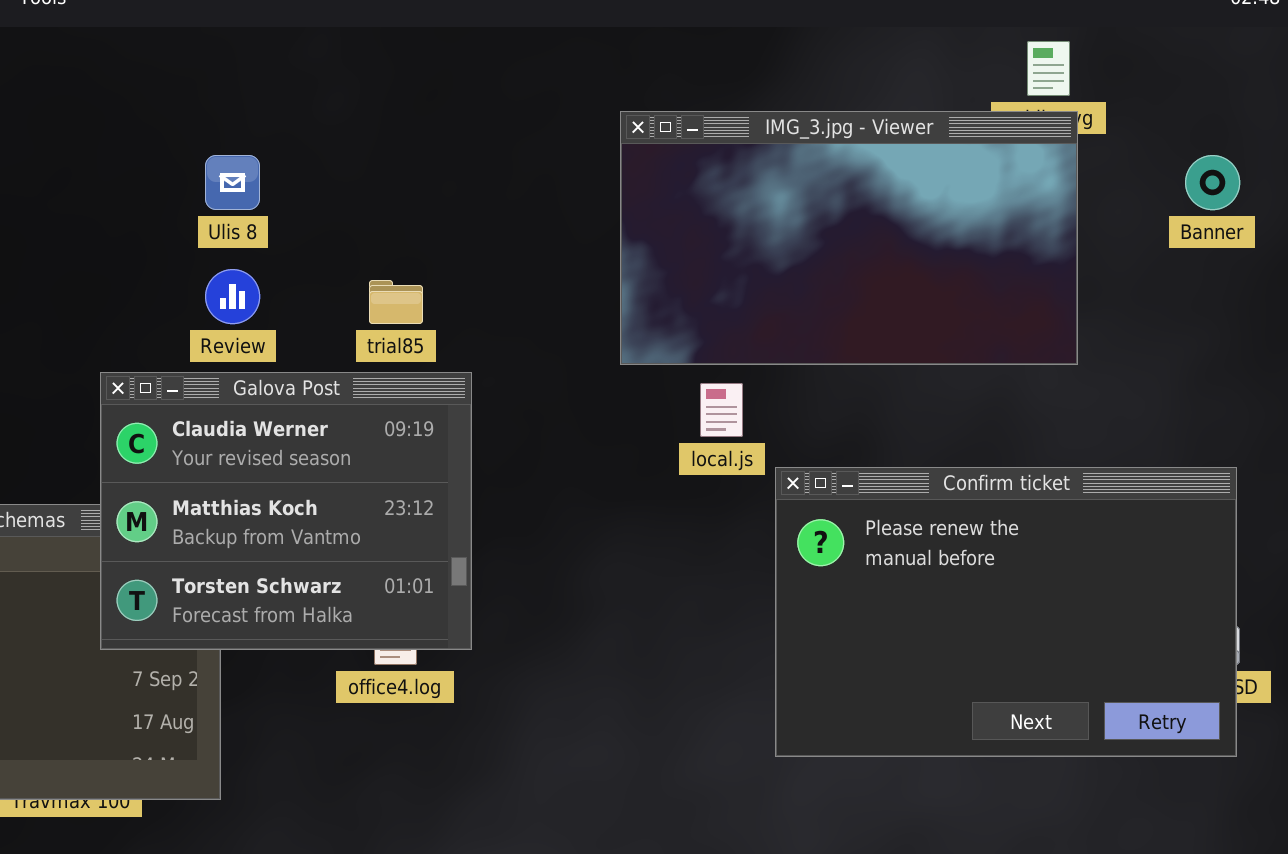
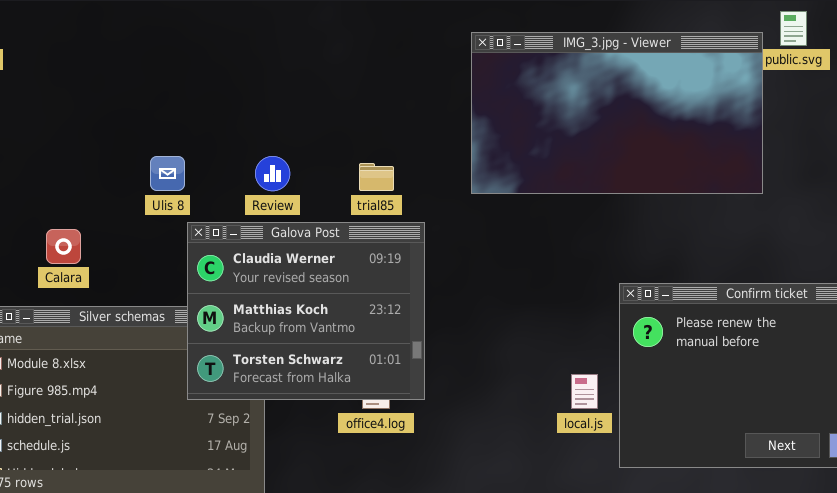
IMG_3.jpg - Viewer: [620,111,1078,365] -> [471,32,763,194], moved
Ulis 8: [205,155,260,210] -> [150,156,185,191], moved
local.js: [700,383,743,437] -> [571,374,598,409], moved

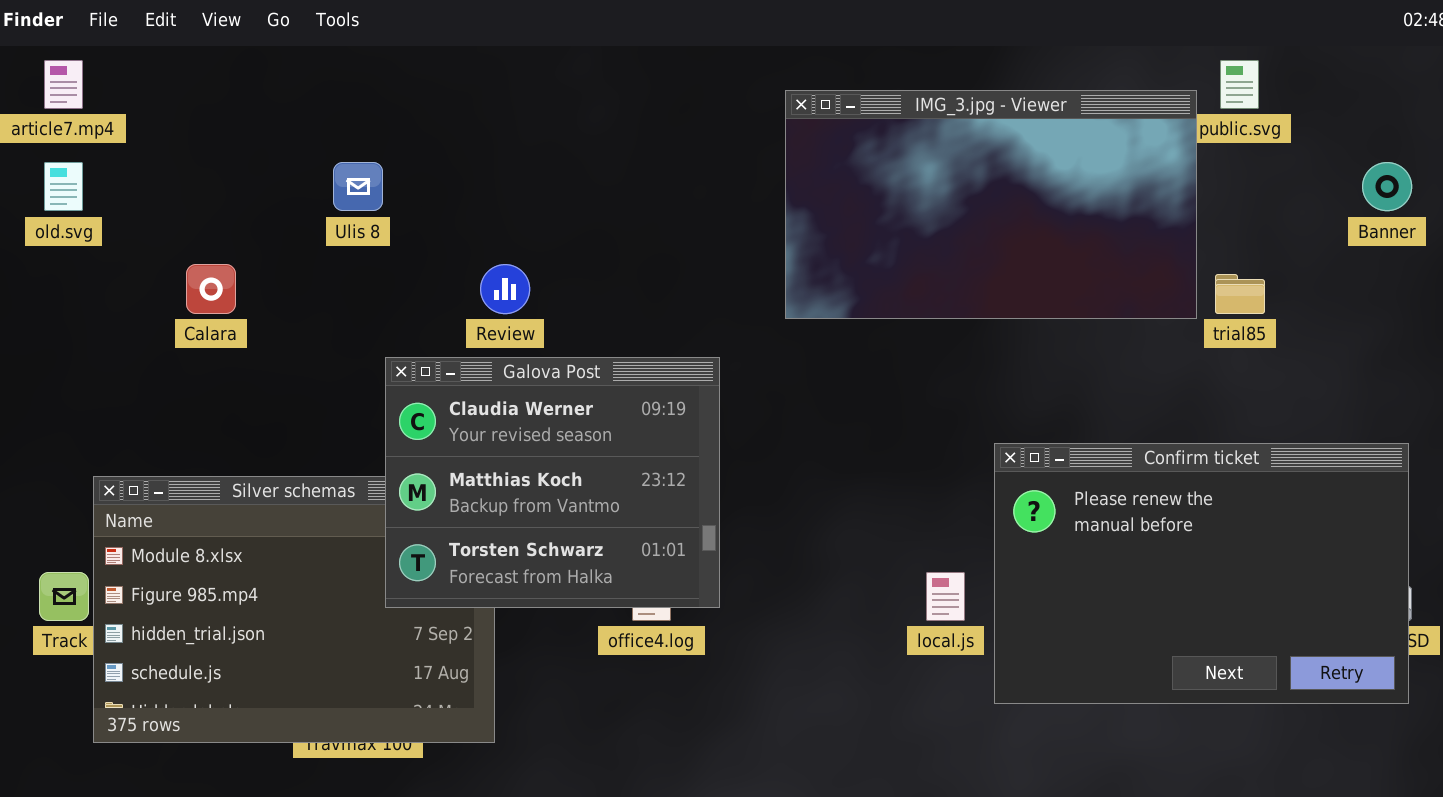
Ulis 8: [150,156,185,191] -> [333,162,383,211], moved
trial85: [359,163,394,191] -> [1215,274,1265,314], moved
Calara: [46,229,81,264] -> [186,264,236,314], moved

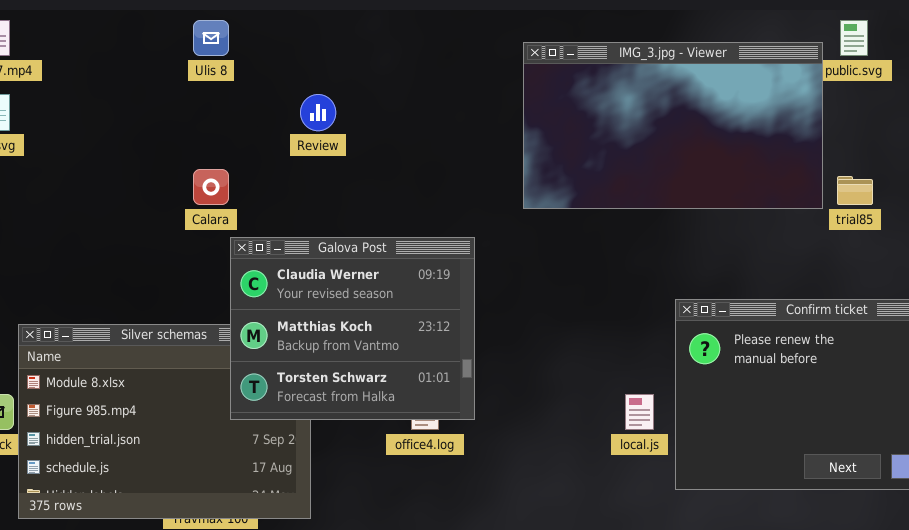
Ulis 8: [333,162,383,211] -> [193,20,229,56], moved
Calara: [186,264,236,314] -> [193,169,229,205], moved
Review: [480,264,530,314] -> [300,94,336,131], moved

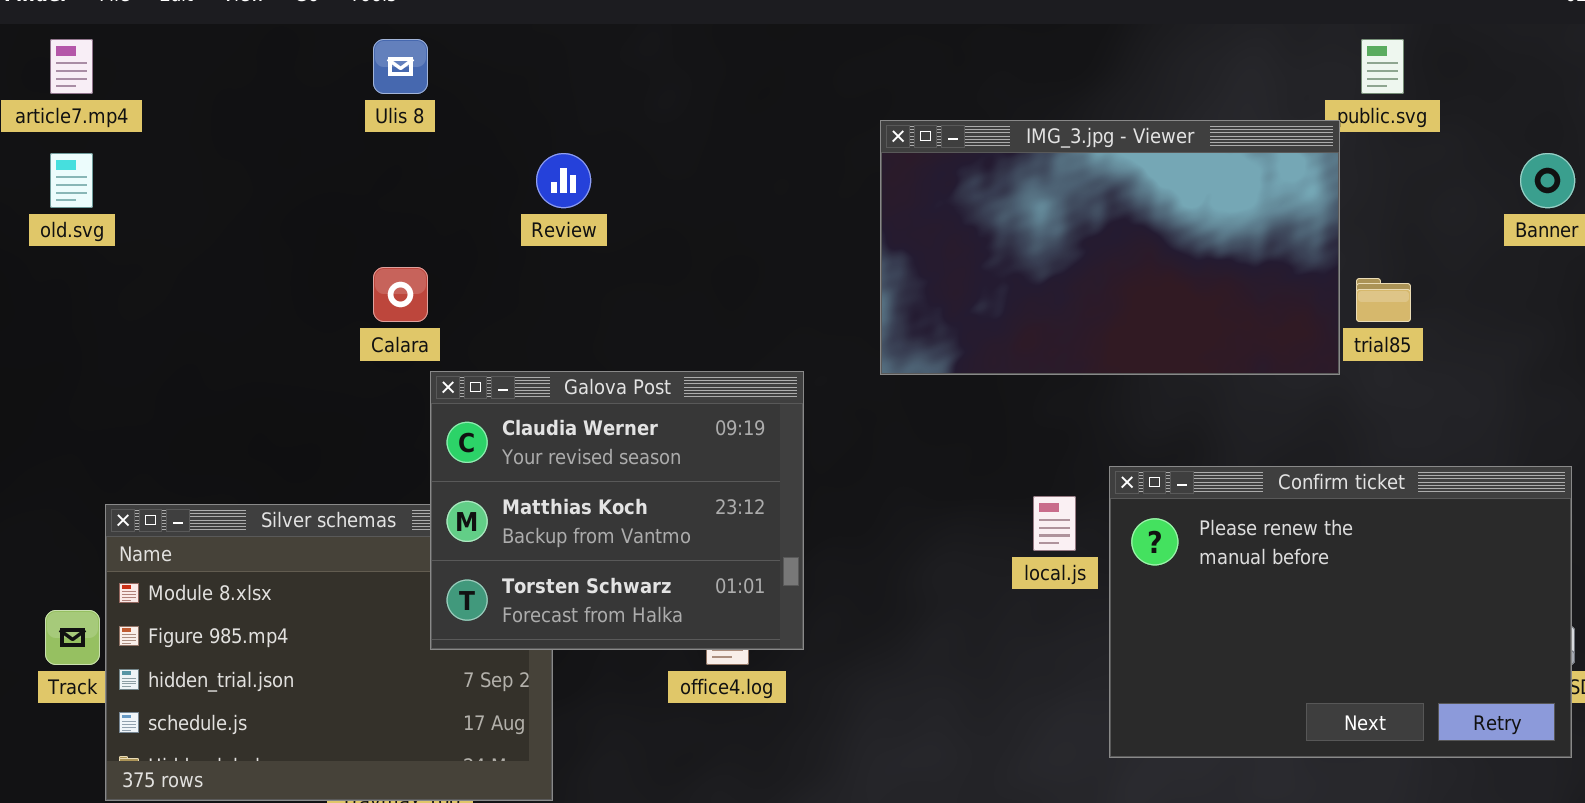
IMG_3.jpg - Viewer: [523,42,823,209] -> [880,120,1340,375], moved
local.js: [625,394,654,430] -> [1033,496,1076,551], moved

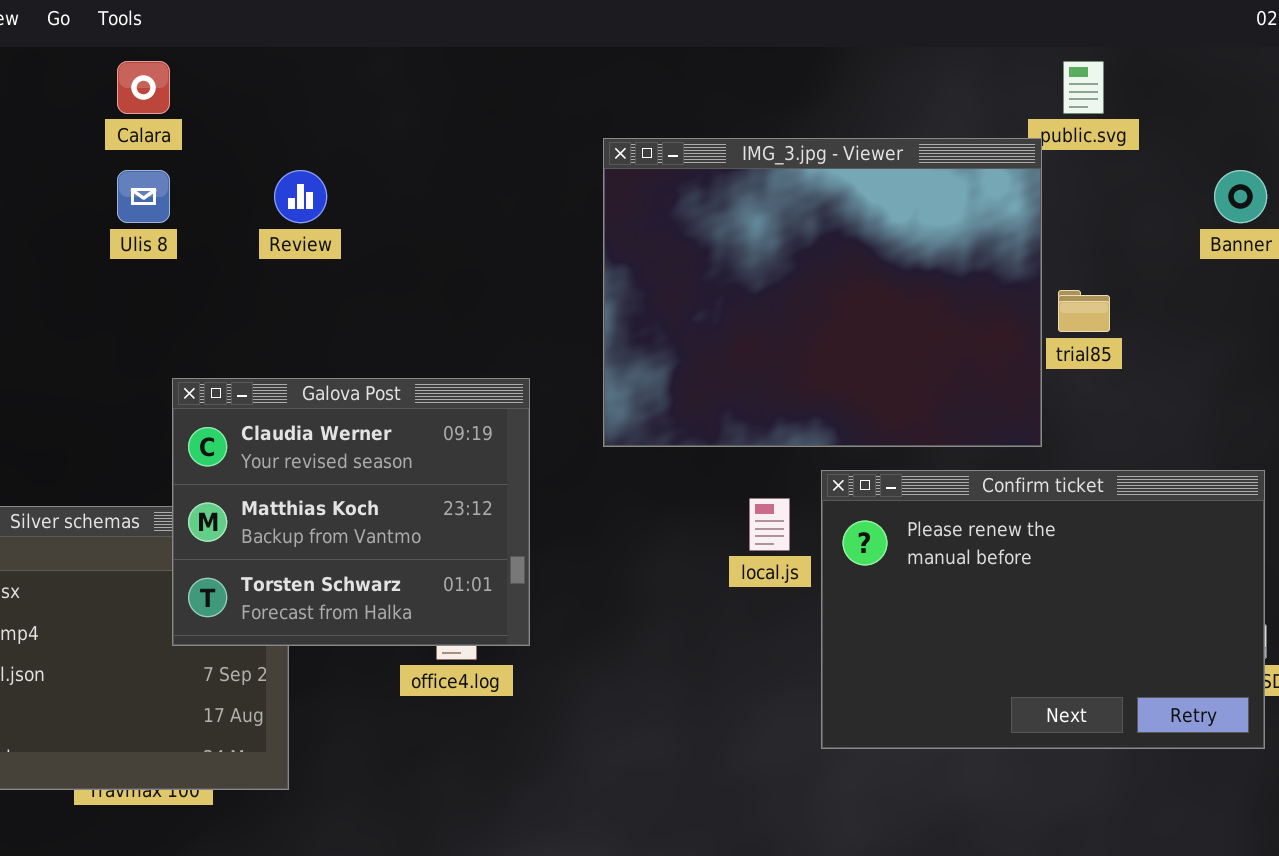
Ulis 8: [373,39,428,94] -> [117,170,170,223], moved
IMG_3.jpg - Viewer: [880,120,1340,375] -> [603,138,1042,447], resized
Calara: [373,267,428,322] -> [117,61,170,114], moved

